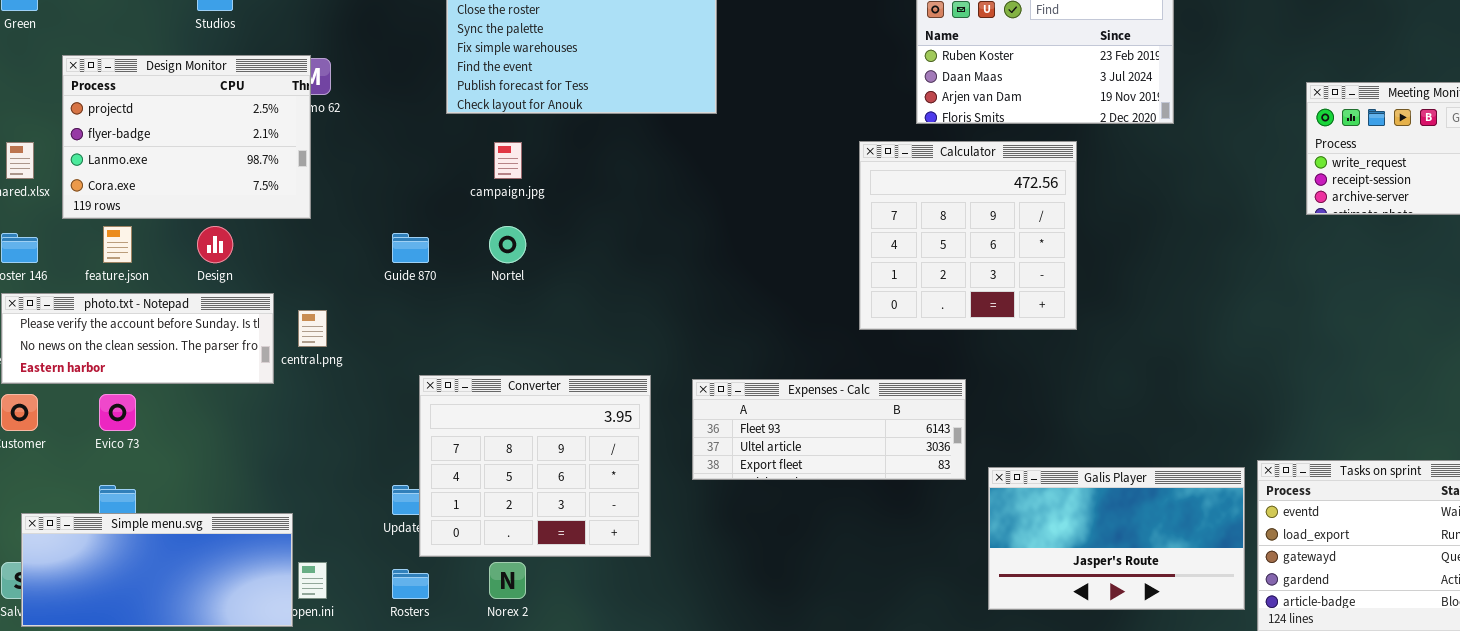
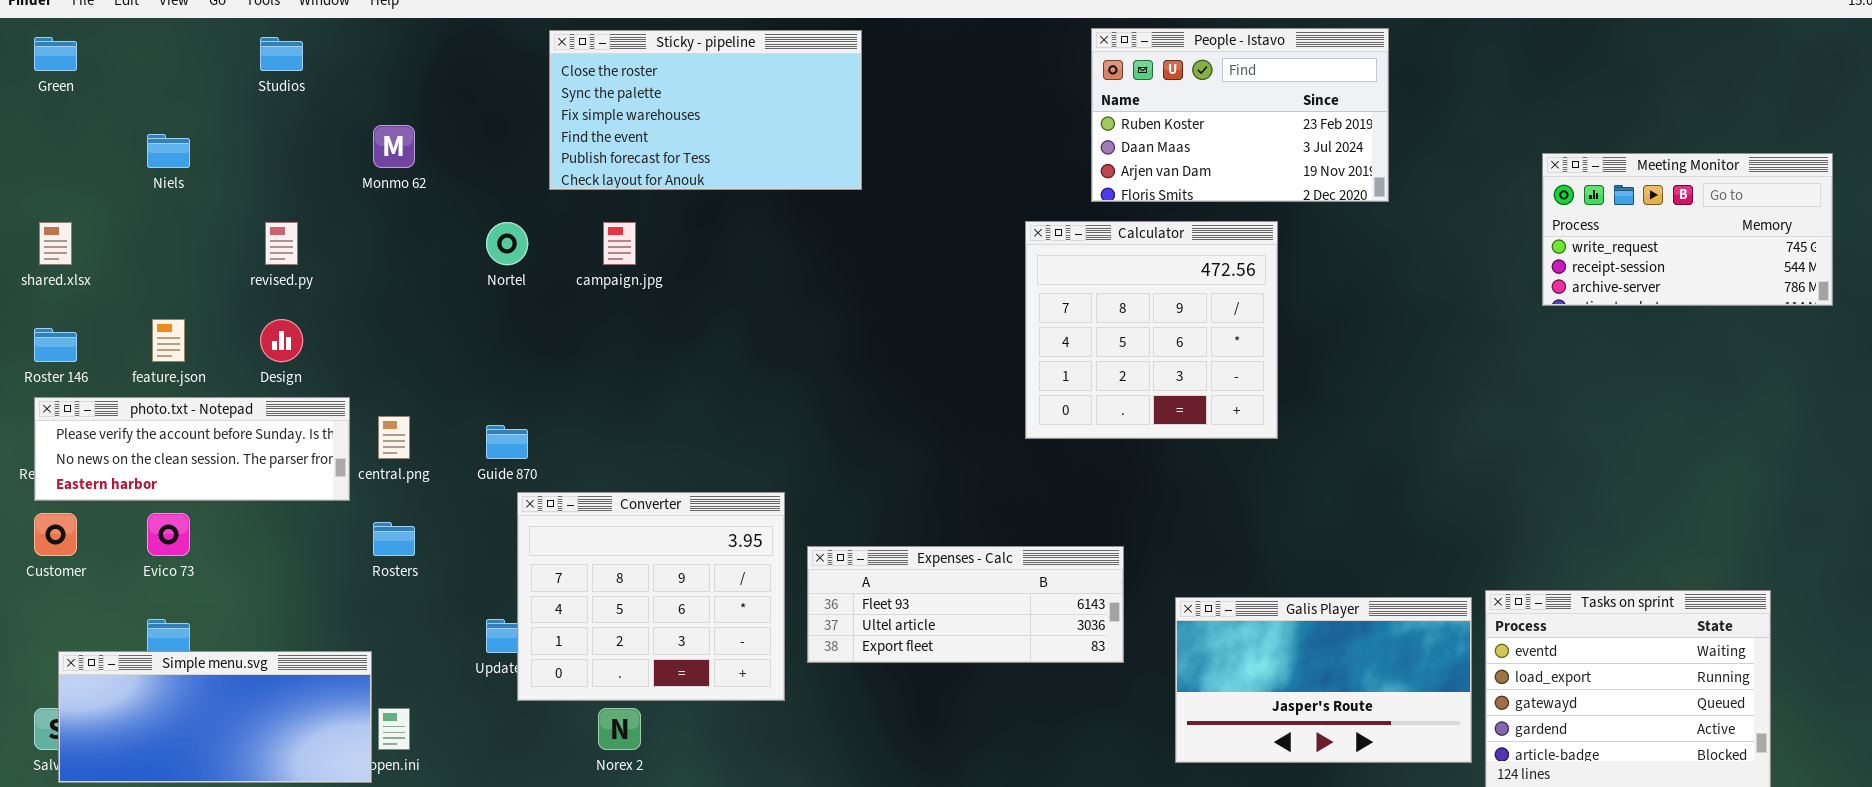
Design Monitor: [62,55,311,219] -> none, closed
Nortel: [489,226,526,263] -> [486,222,528,265], moved
Guide 870: [392,233,429,263] -> [486,425,528,459], moved
Expenses - Calc: [692,379,966,480] -> [807,546,1124,663], moved
Rosters: [392,569,429,599] -> [373,522,415,556], moved

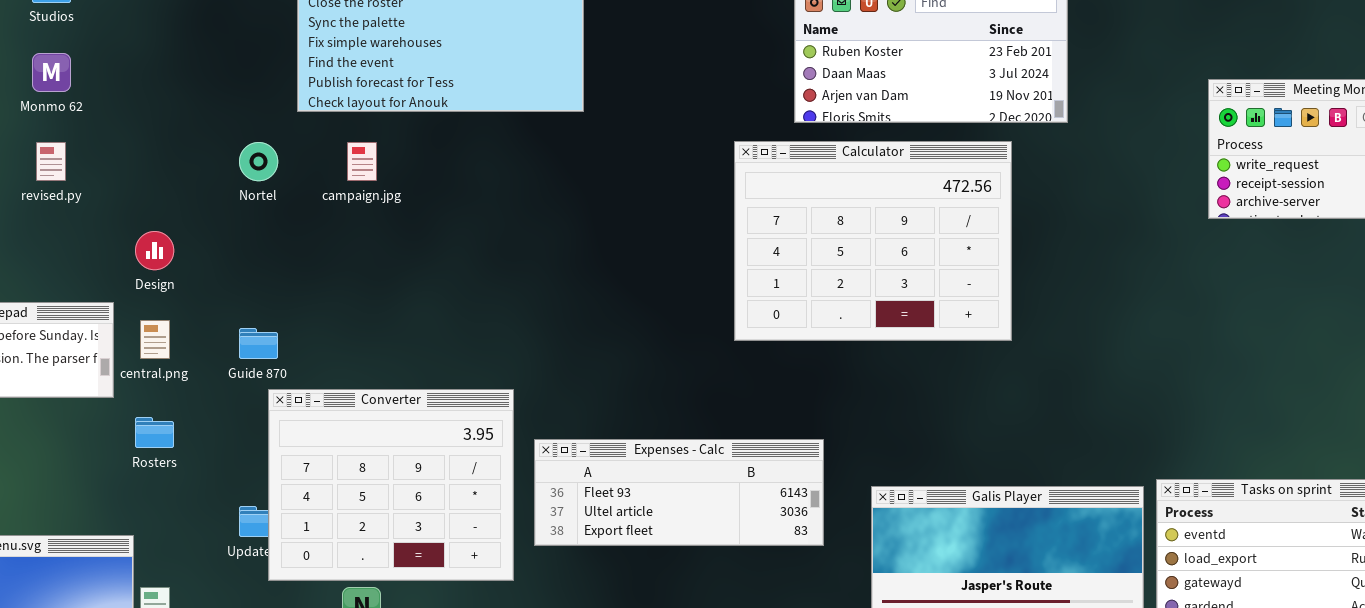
Monmo 62: [373,125,415,168] -> [32,53,71,92], moved
Calculator: [1025,221,1278,439] -> [734,141,1012,341], resized
Design: [260,319,303,362] -> [135,231,174,270], moved

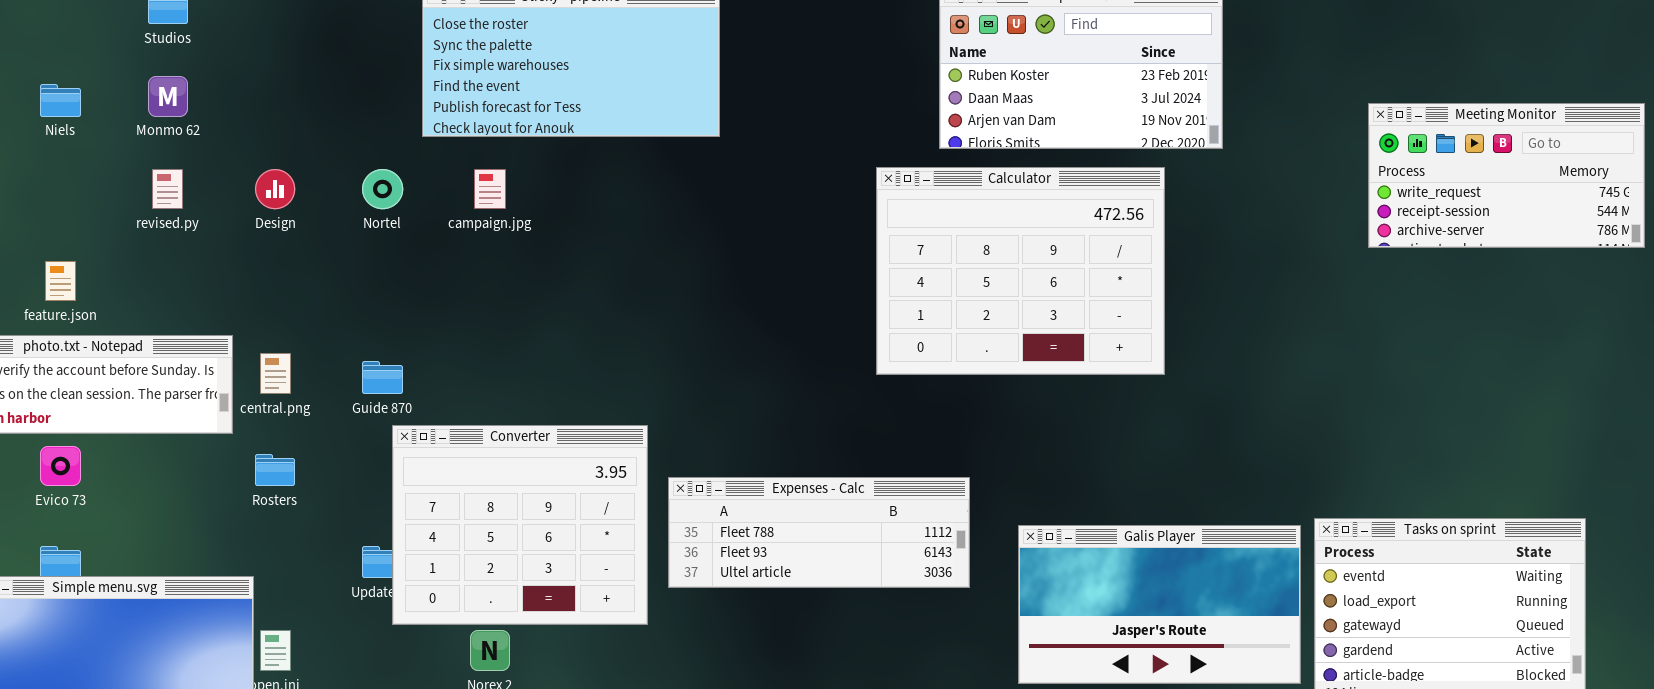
Design: [135,231,174,270] -> [255,169,295,209], moved
Expenses - Calc: [534,439,824,546] -> [668,477,970,588], scrolled up 1 row

